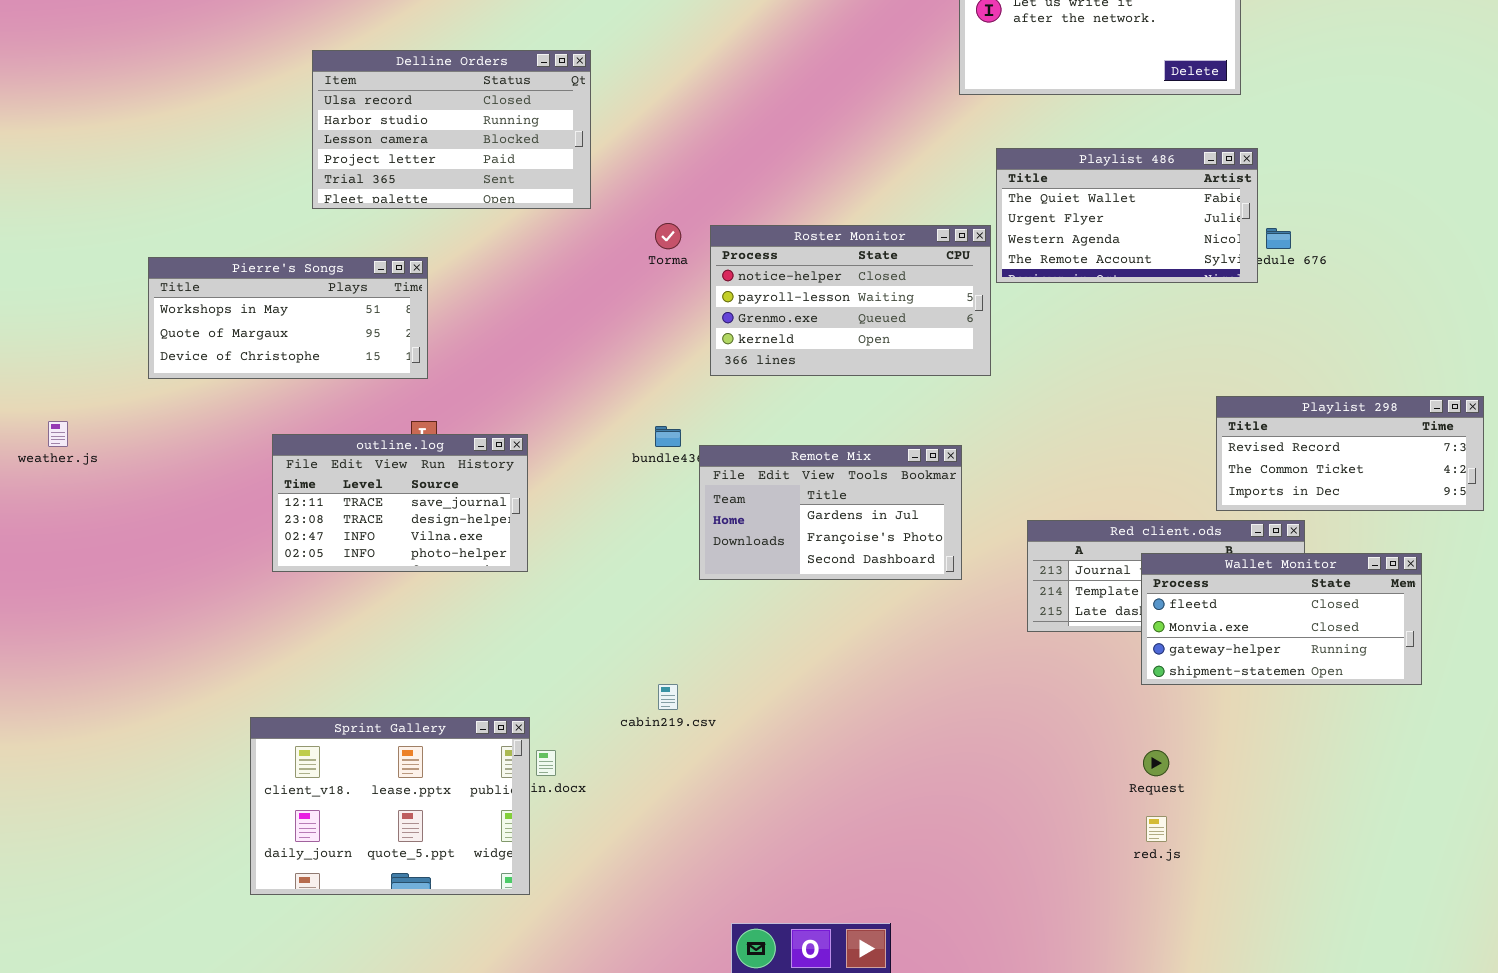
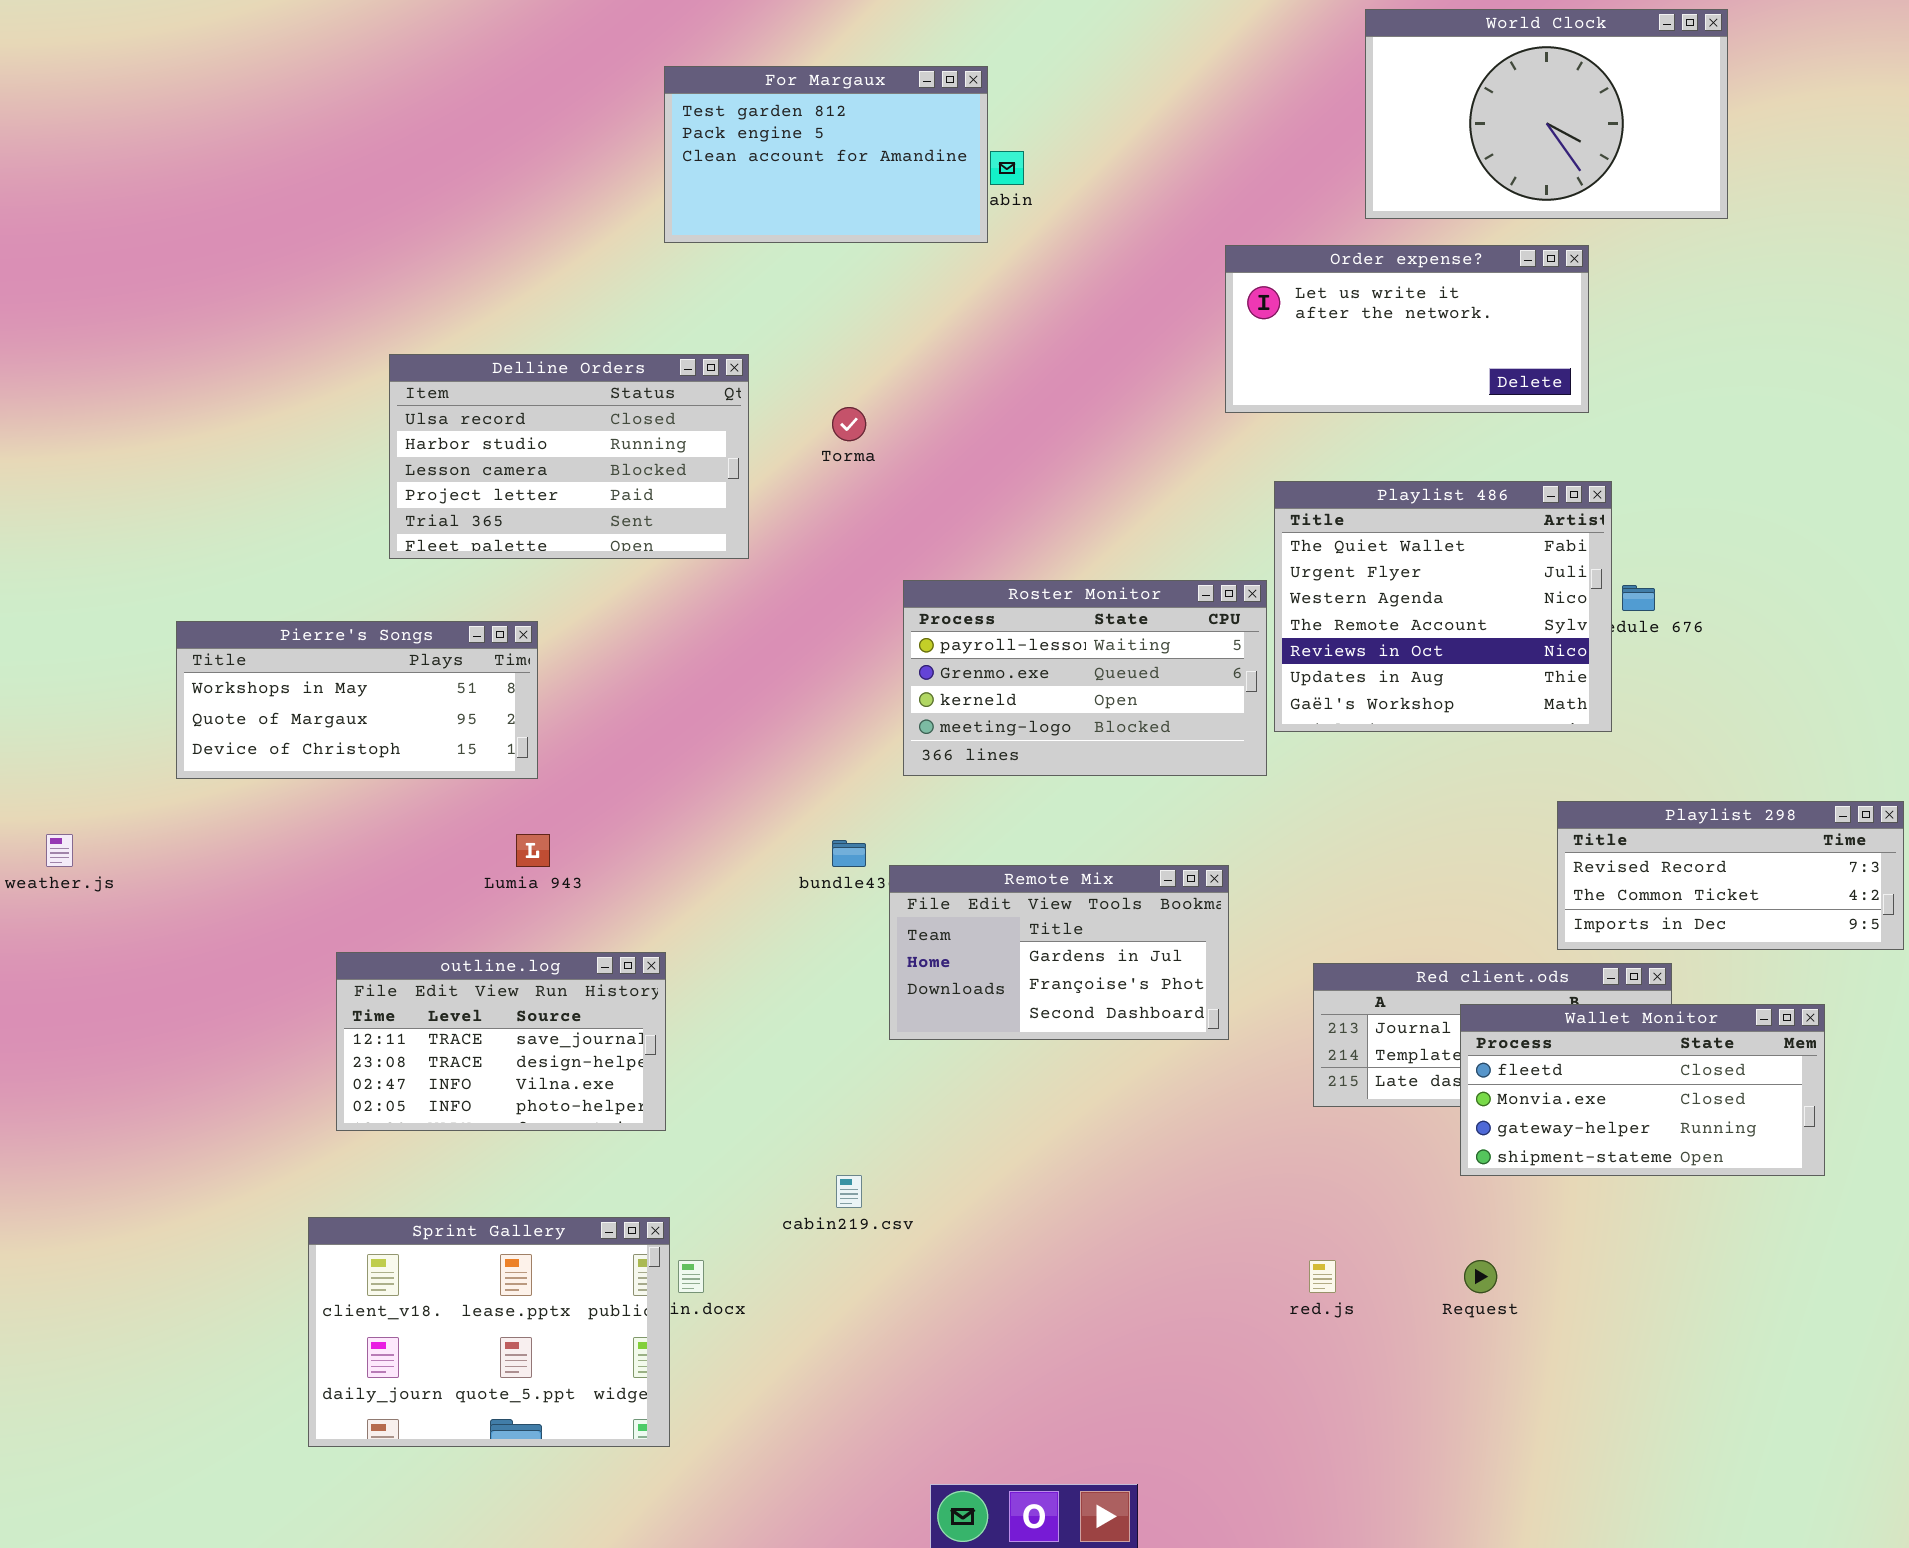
Playlist 486: [996,148,1258,283] -> [1274,481,1612,732], resized
Torma: [655,223,681,249] -> [832,407,866,441], moved
Roster Monitor: [710,225,991,376] -> [903,580,1267,776], scrolled down 1 row
outline.log: [272,434,528,572] -> [336,952,666,1131], moved
red.js: [1146,816,1167,842] -> [1309,1260,1336,1293], moved

